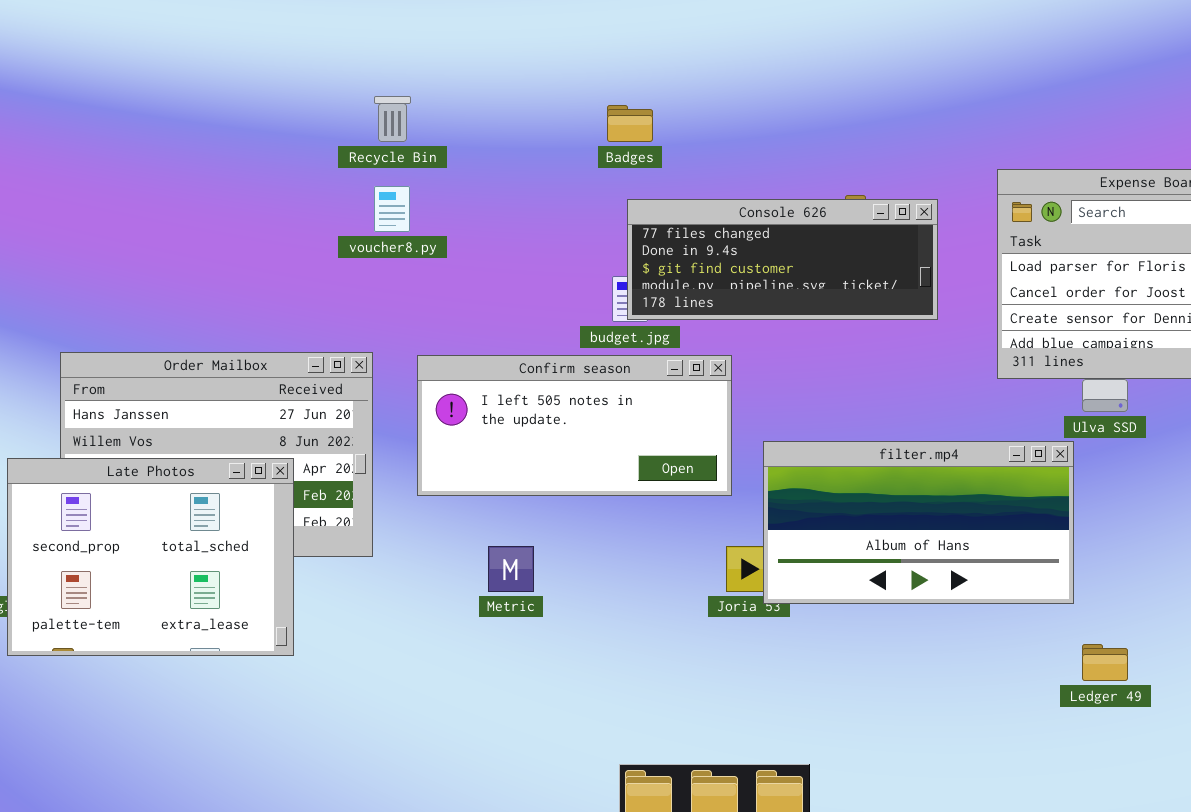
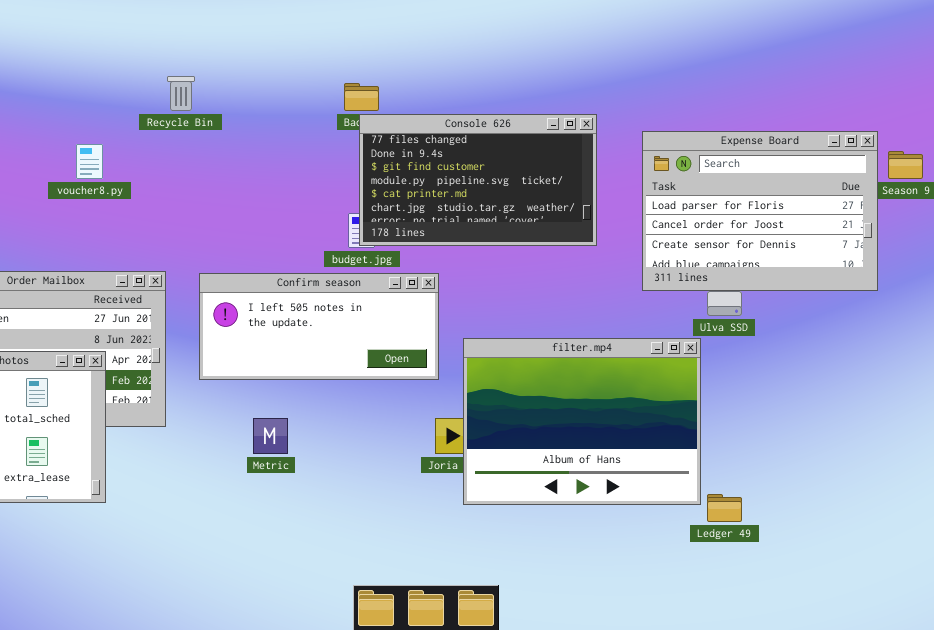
voucher8.py: [374,186,410,232] -> [76,144,103,179], moved
Console 626: [627,199,938,320] -> [359,114,597,246], resized
filter.mp4: [763,441,1074,604] -> [463,338,701,505], resized

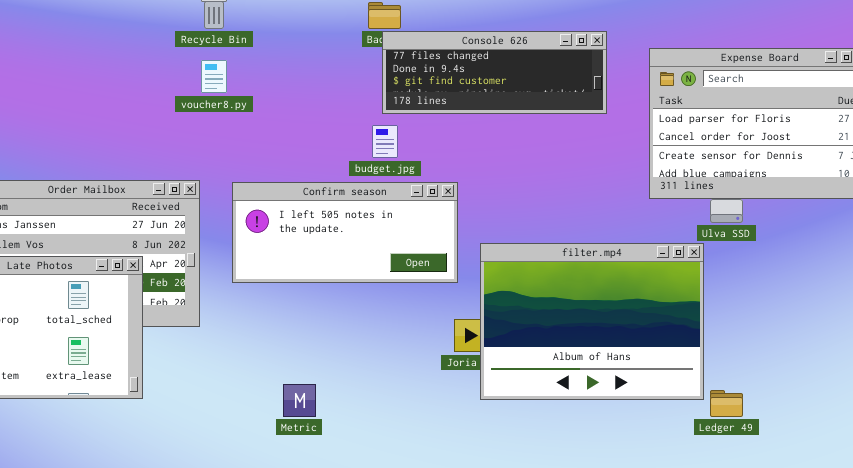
Console 626: [359,114,597,246] -> [382,31,607,114], resized
voucher8.py: [76,144,103,179] -> [201,60,227,93], moved
Metric: [253,418,288,454] -> [283,384,316,417], moved

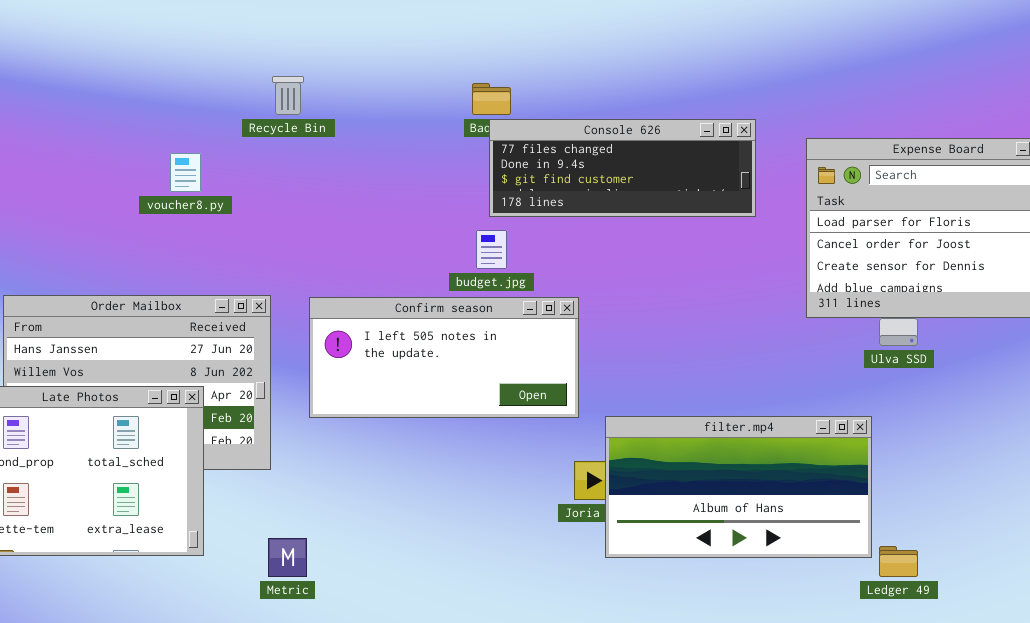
voucher8.py: [201,60,227,93] -> [170,153,201,192], moved
filter.mp4: [480,243,704,400] -> [605,416,872,558], resized
Metric: [283,384,316,417] -> [268,538,307,577], moved

